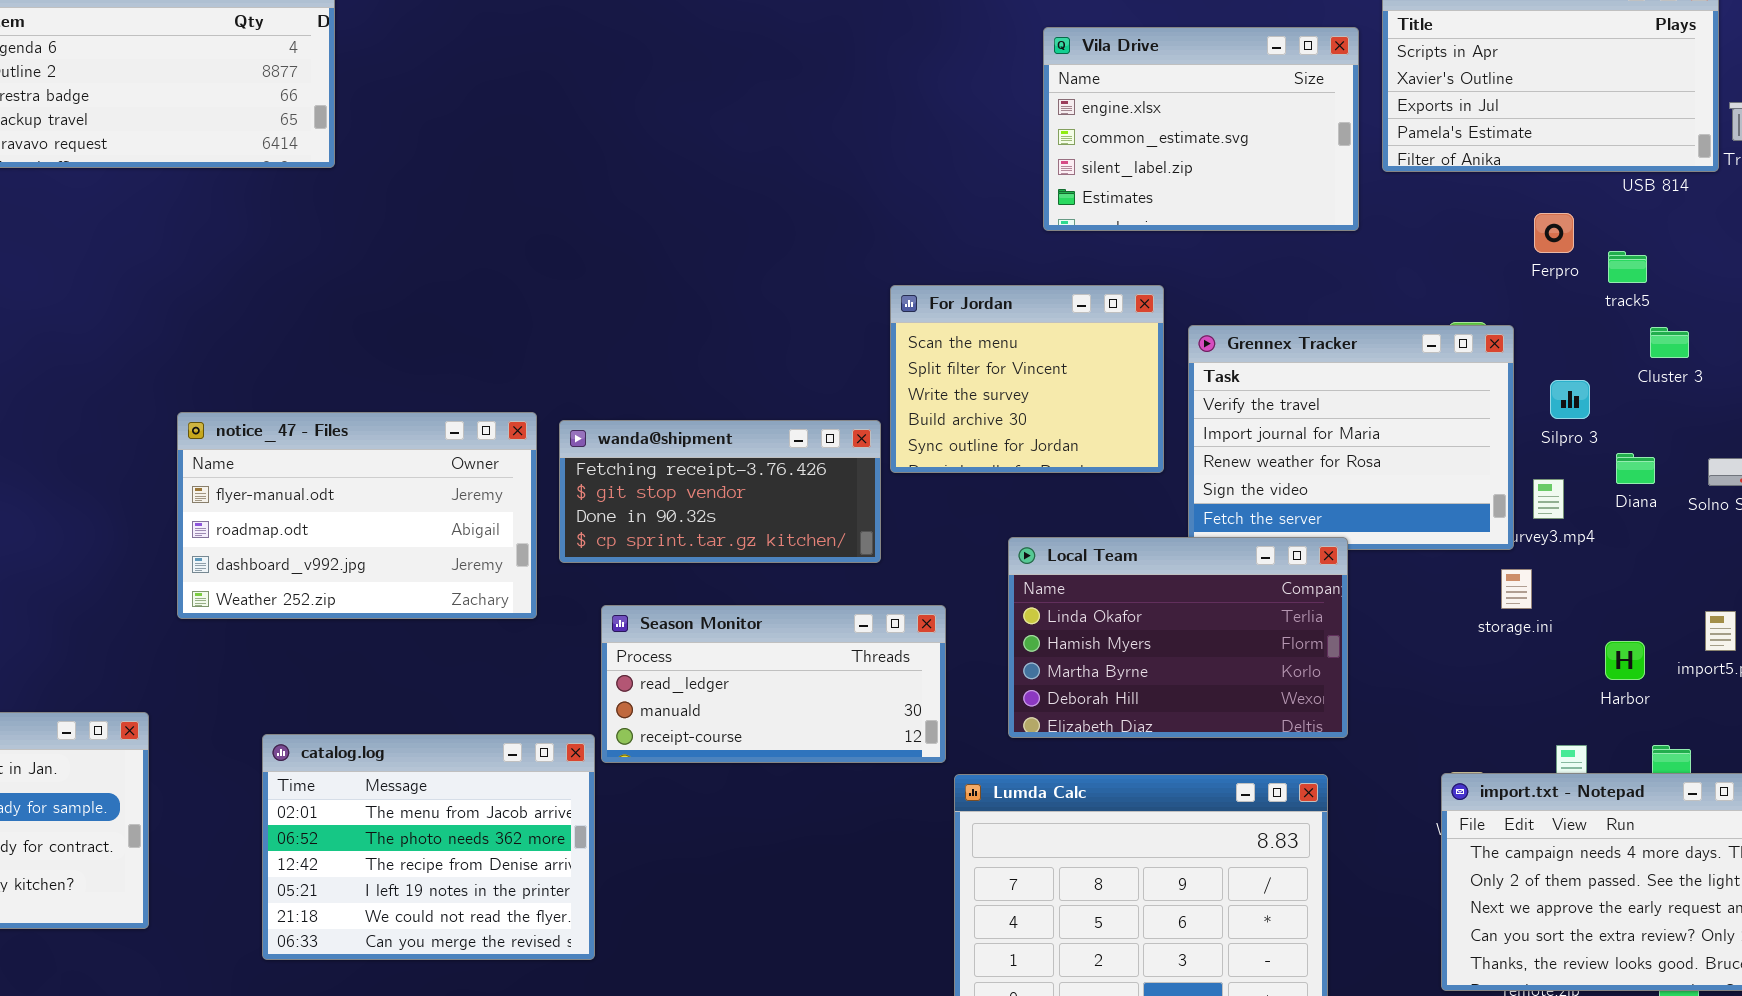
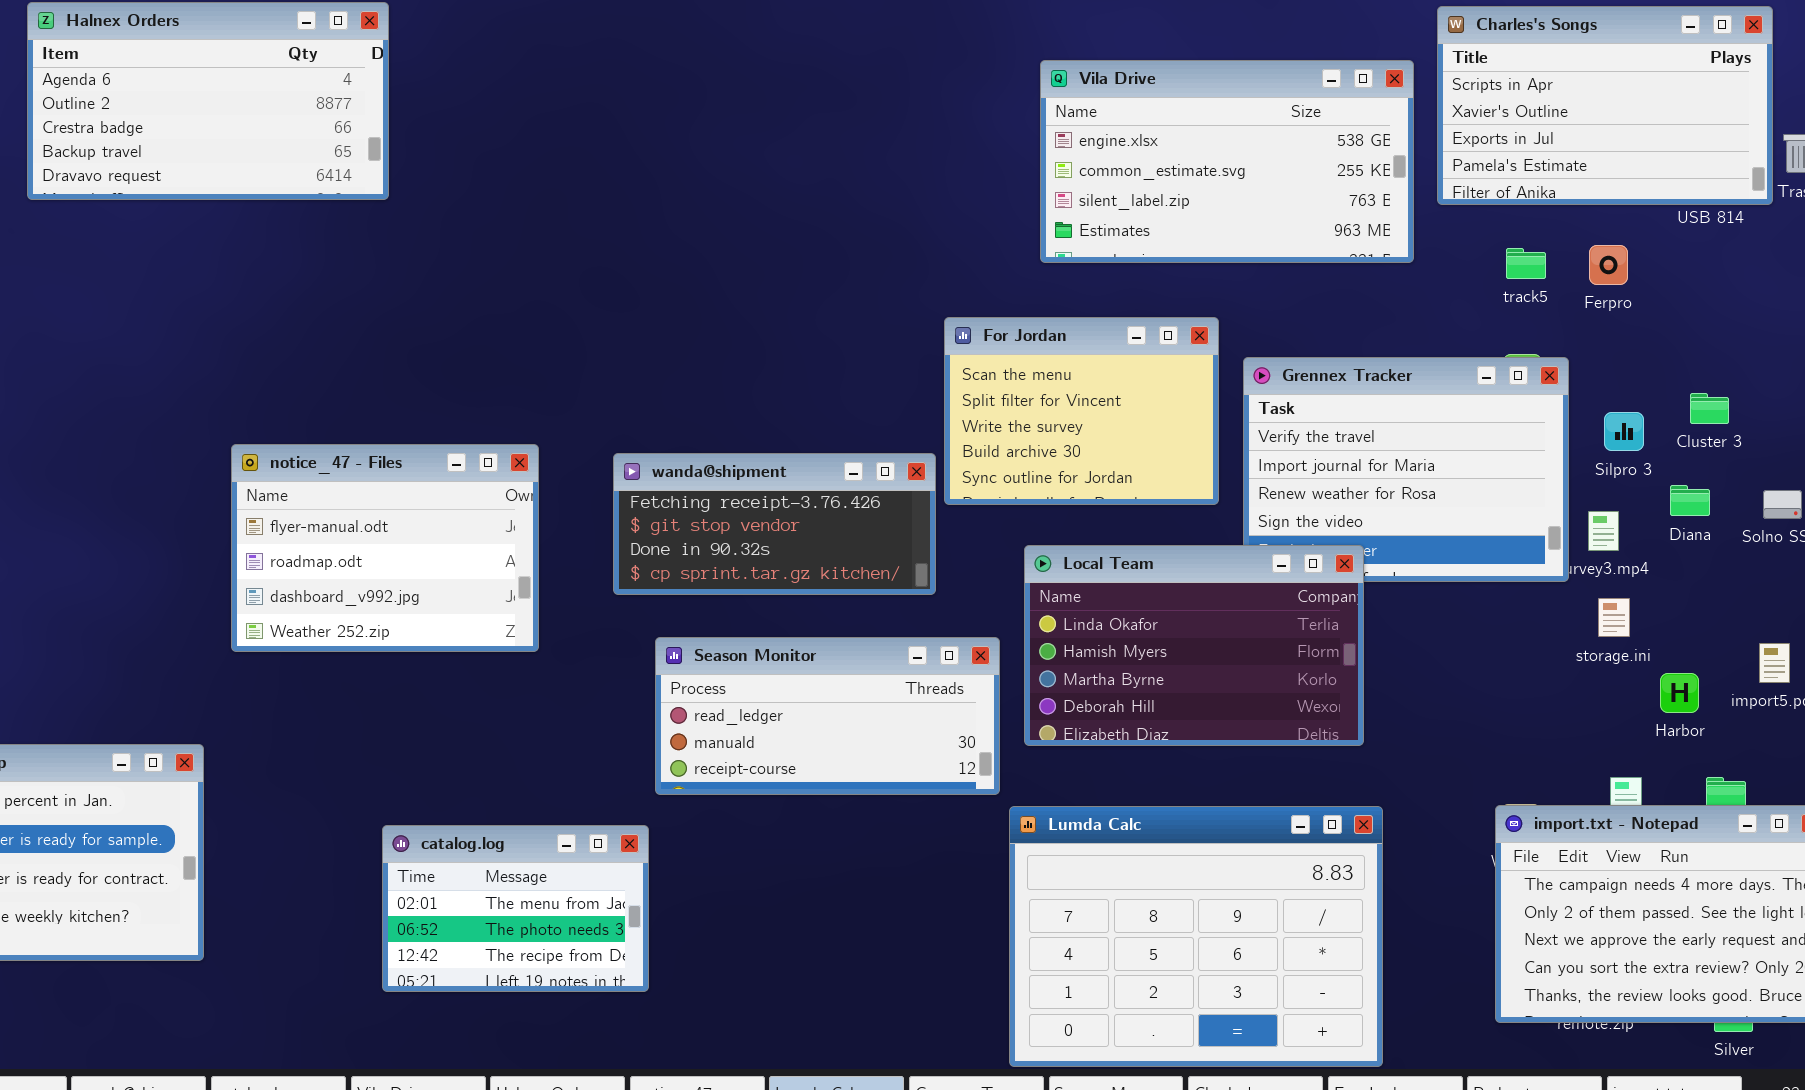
Vila Drive: [1043,27,1359,231] -> [1040,60,1414,263], resized
track5: [1608,251,1647,283] -> [1506,248,1546,279], moved
Cluster 3: [1650,327,1689,358] -> [1690,393,1729,424], moved
notice_47 - Files: [177,412,537,619] -> [231,444,539,652], resized
Local Team: [1008,537,1348,738] -> [1024,545,1364,746], moved
storage.ini: [1501,569,1532,609] -> [1598,598,1630,637], moved
catalog.log: [262,734,595,960] -> [382,825,649,992], resized

